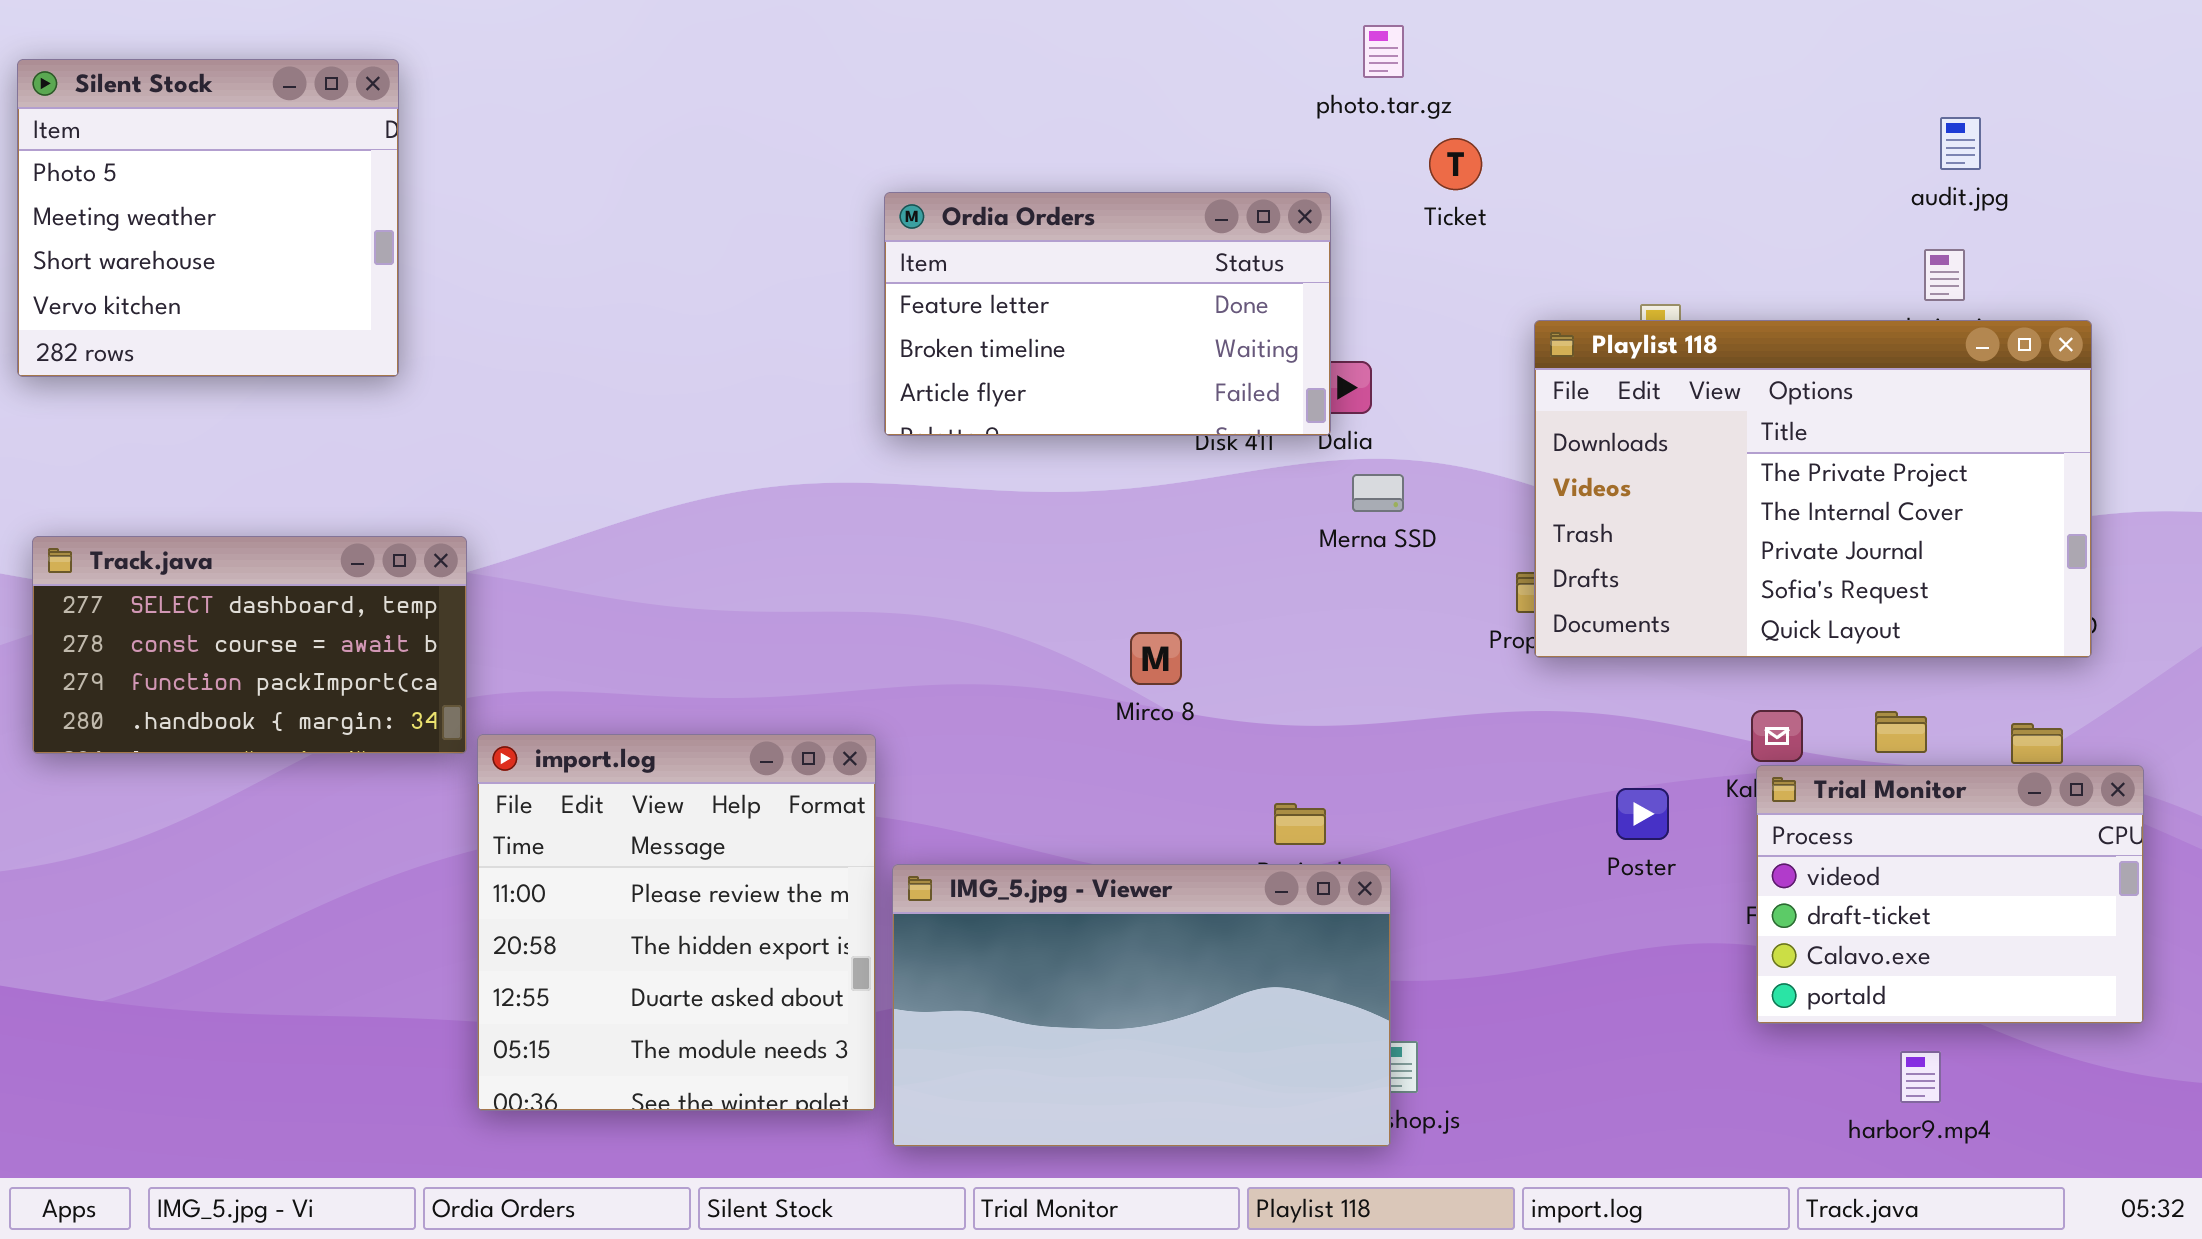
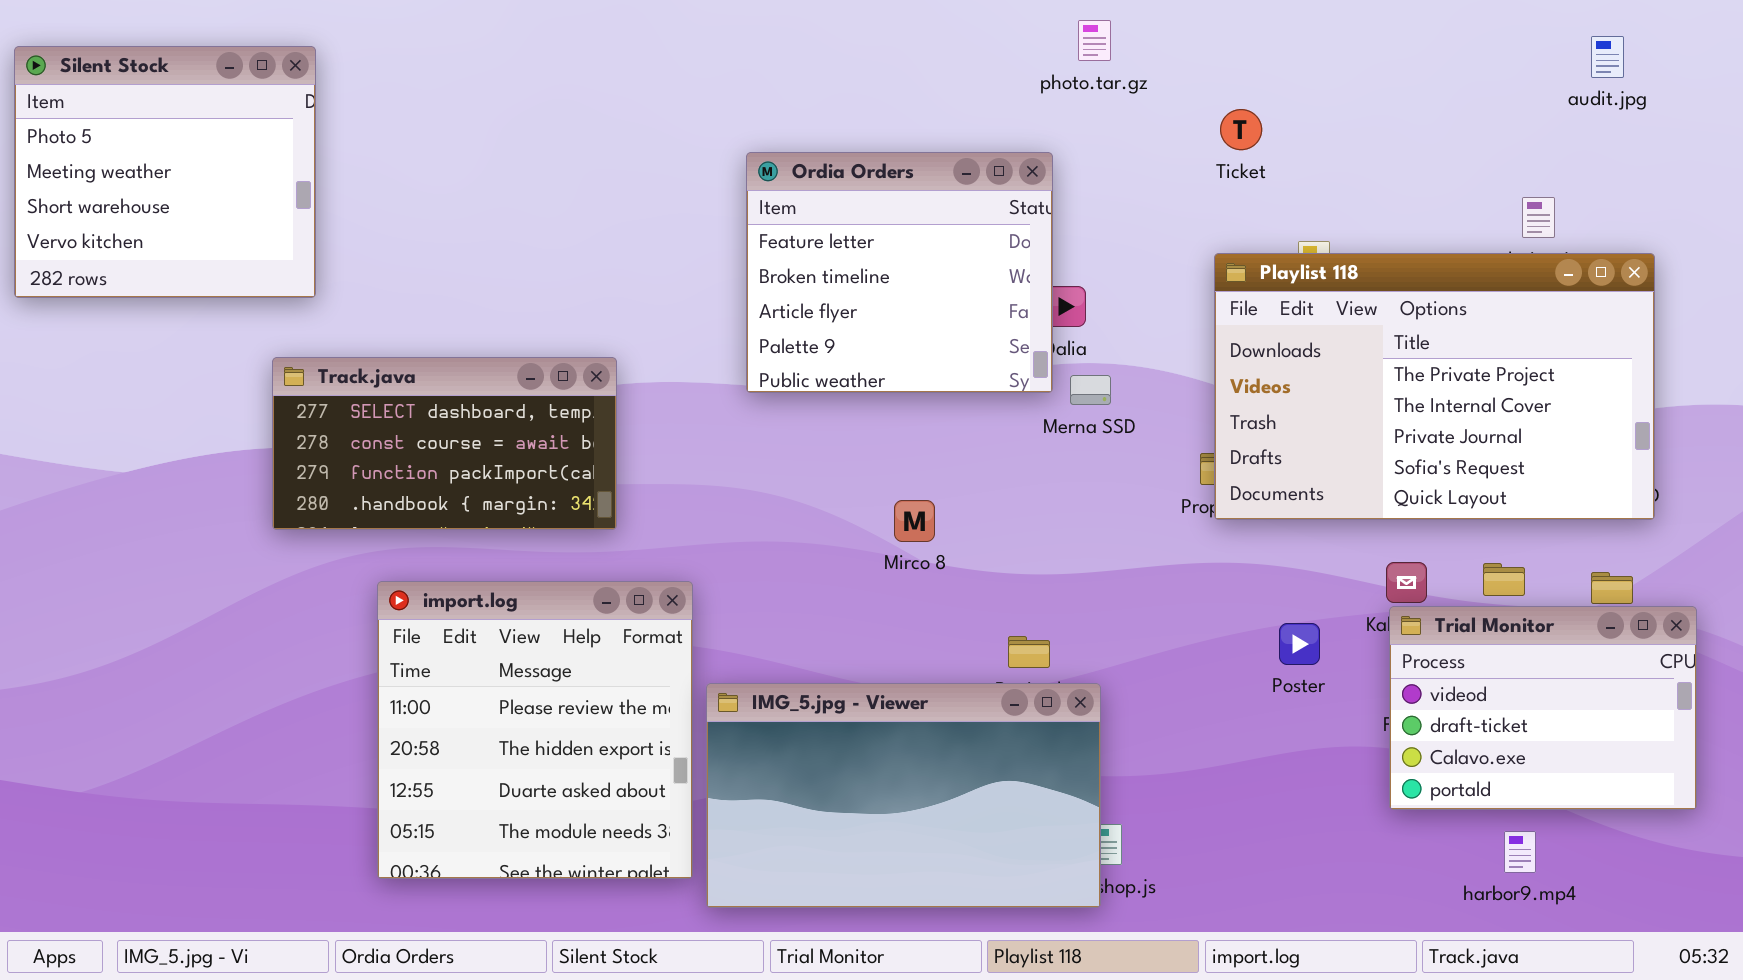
audit.jpg: [1940,117,1981,170] -> [1591,36,1624,78], moved
Ticket: [1429,138,1482,190] -> [1220,109,1262,150], moved
Ordia Orders: [884,192,1331,436] -> [746,152,1053,393], resized
Track.java: [32,536,467,754] -> [272,357,617,530], moved

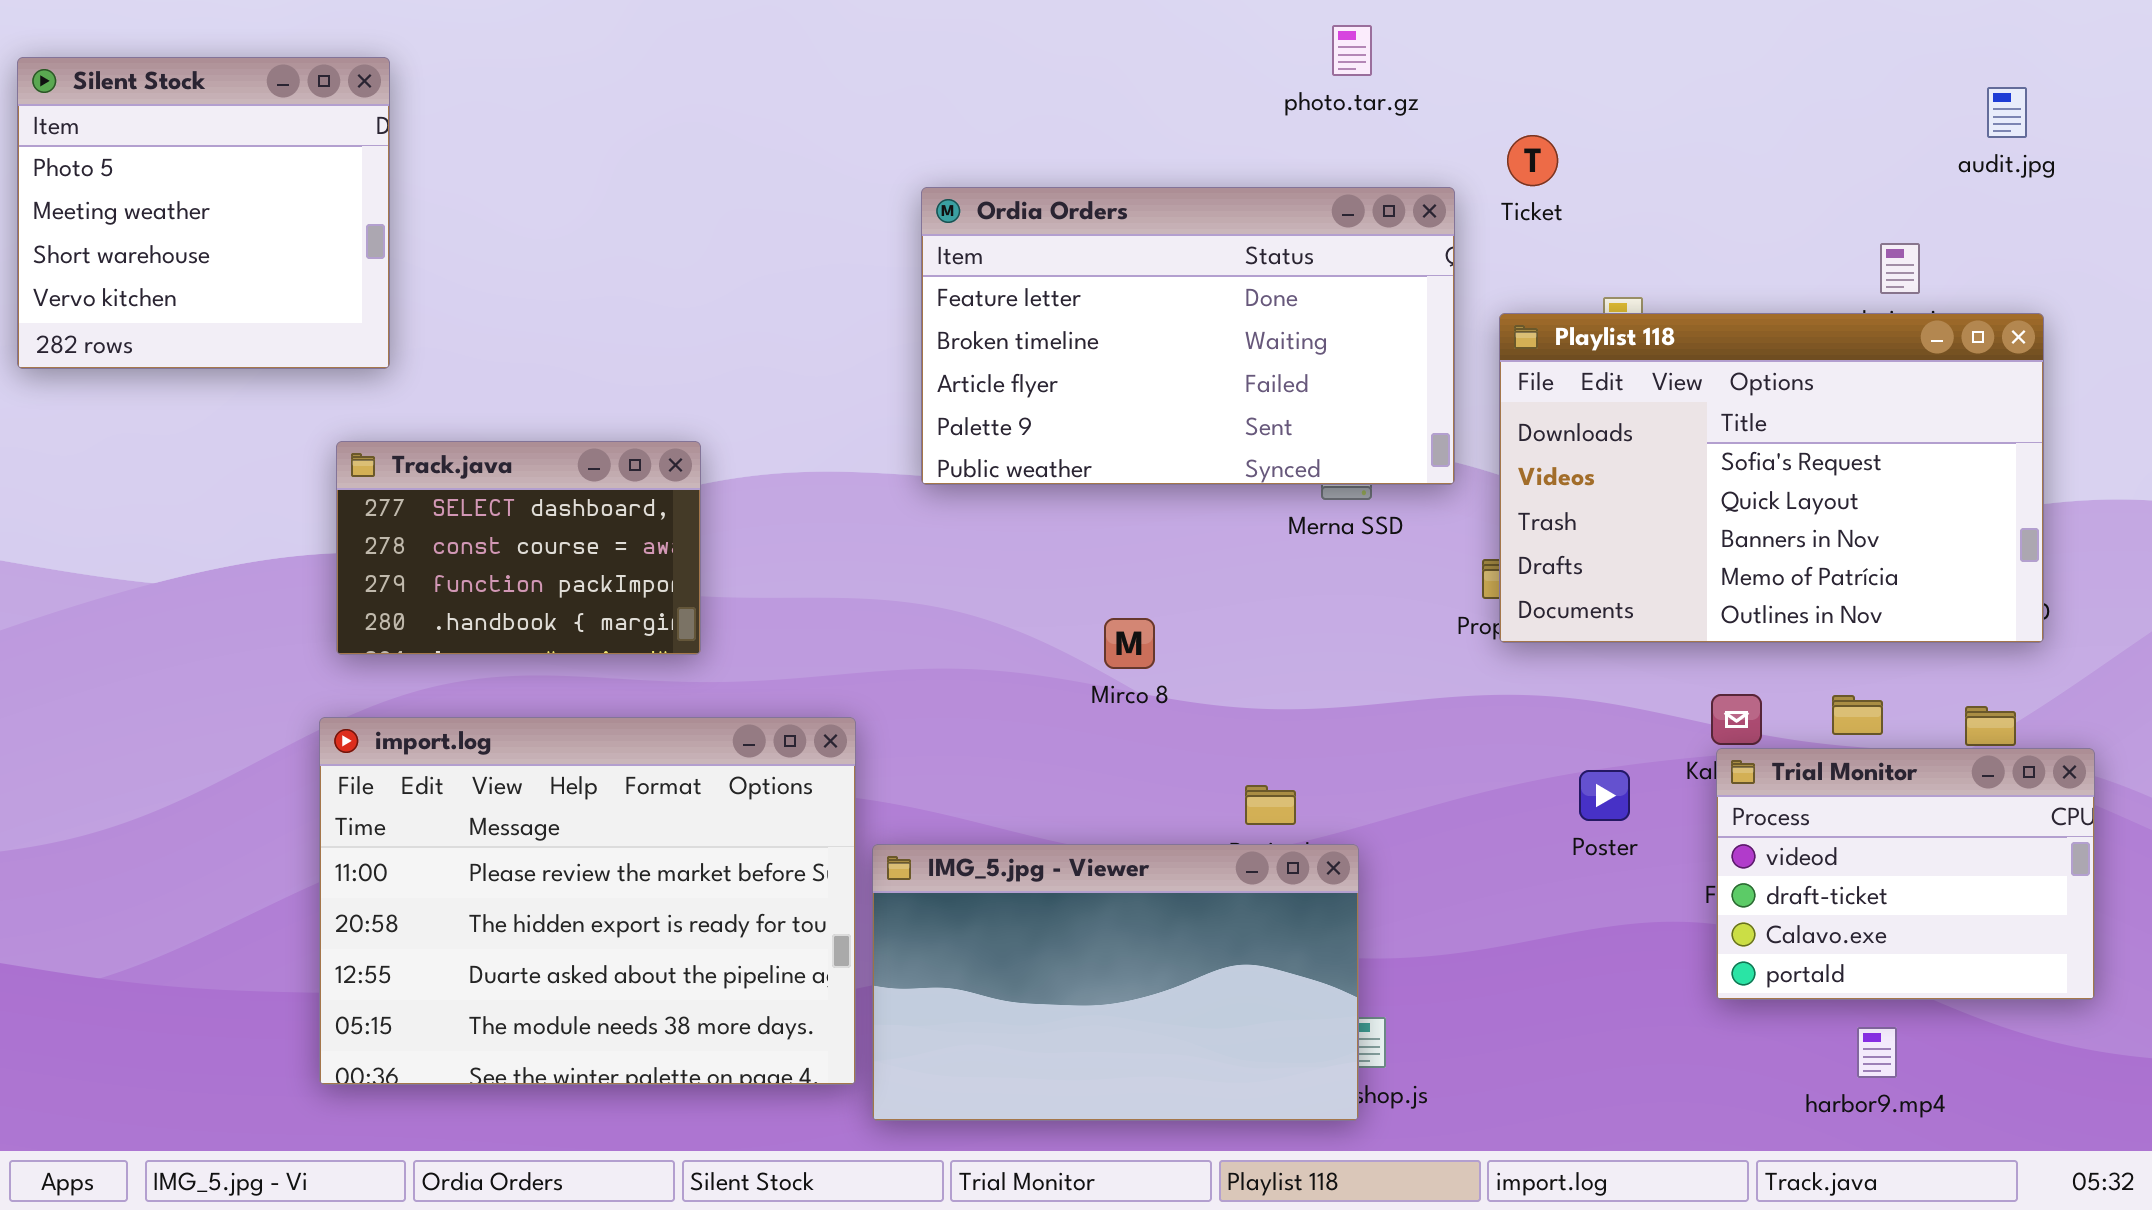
audit.jpg: [1591,36,1624,78] -> [1987,87,2027,138], moved
Ordia Orders: [746,152,1053,393] -> [921,187,1455,485], resized
Playlist 118: [1214,253,1655,520] -> [1499,313,2044,643], scrolled down 3 rows
Track.java: [272,357,617,530] -> [336,441,701,655], resized
import.log: [377,581,693,879] -> [319,717,856,1085], resized

